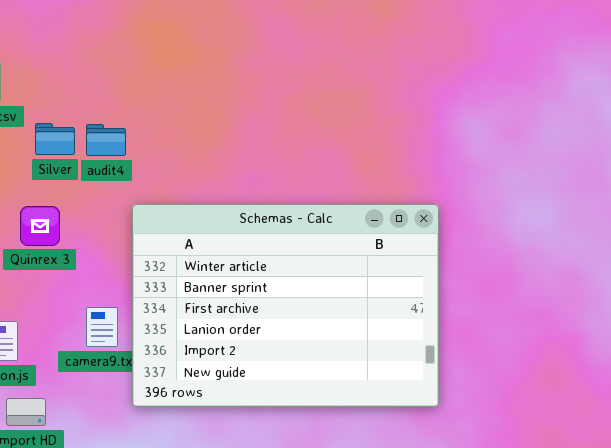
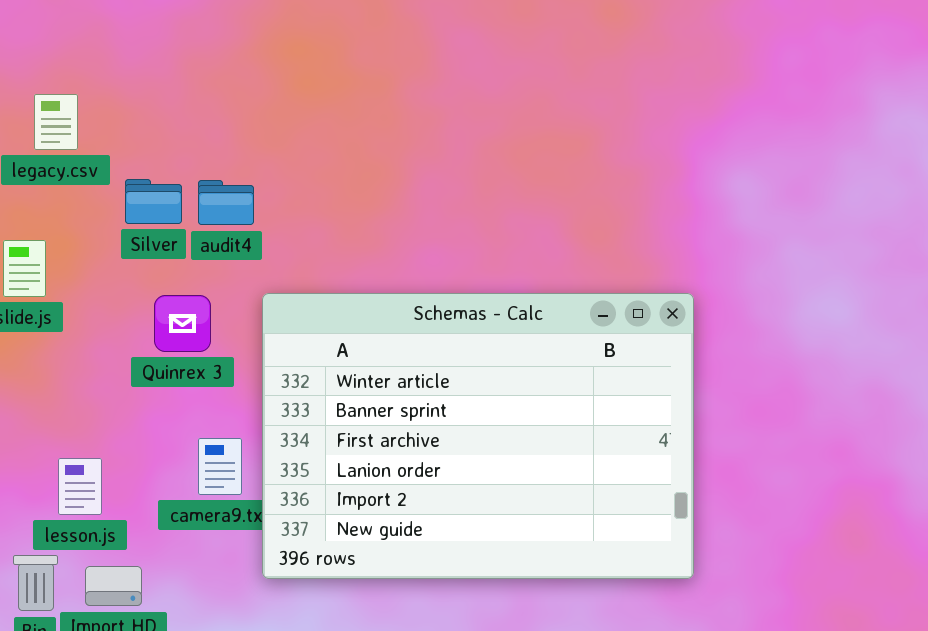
Quinrex 3: [20,206,60,246] -> [154,295,211,352], moved

